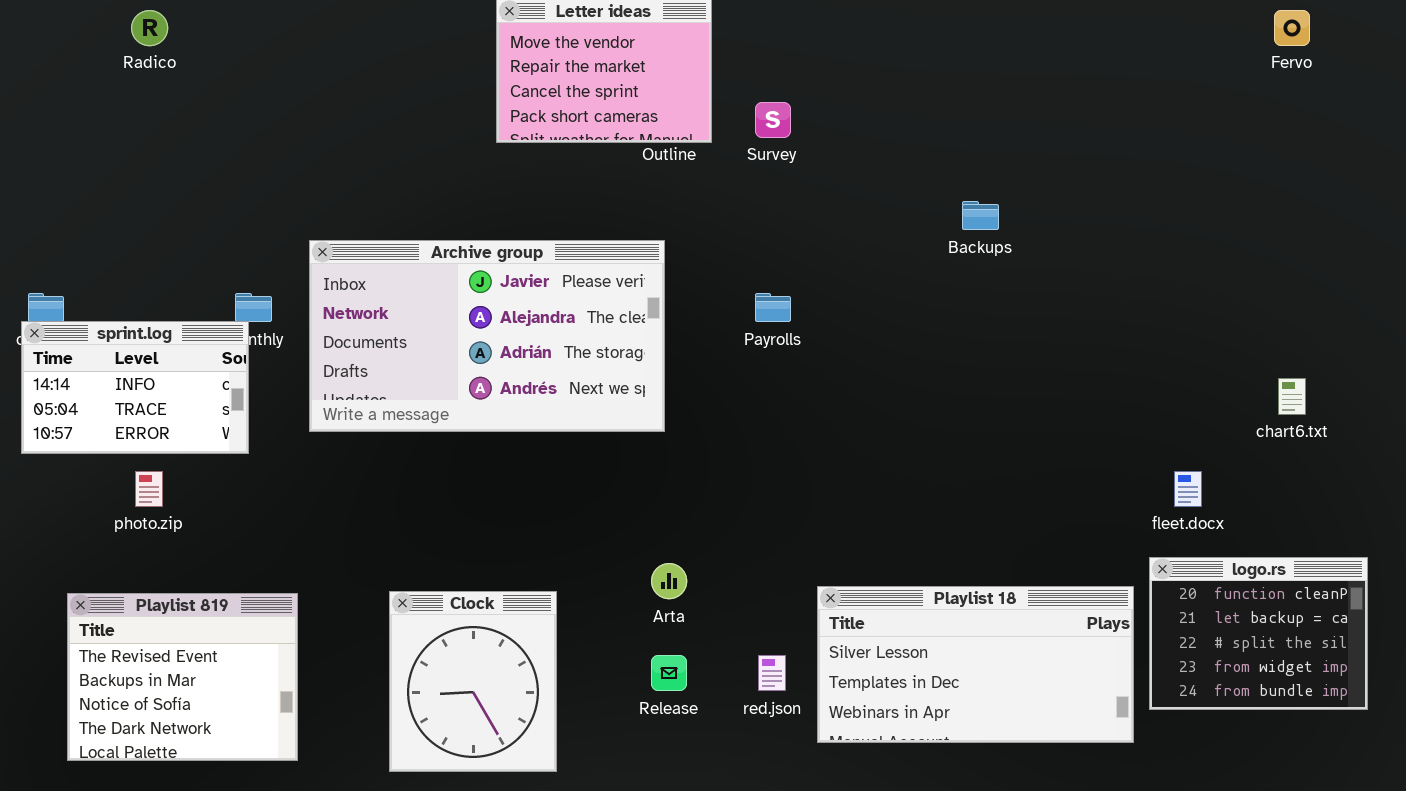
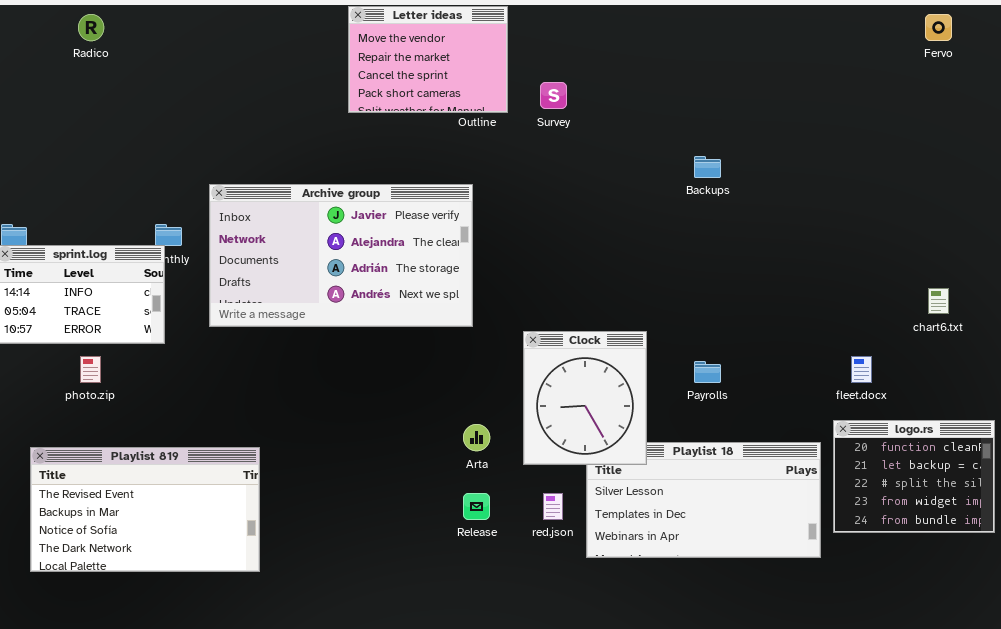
Payrolls: [755,293,791,322] -> [694,361,721,383], moved
Clock: [389,591,557,772] -> [523,331,647,465], moved
Playlist 819: [67,593,298,761] -> [30,447,260,572], resized

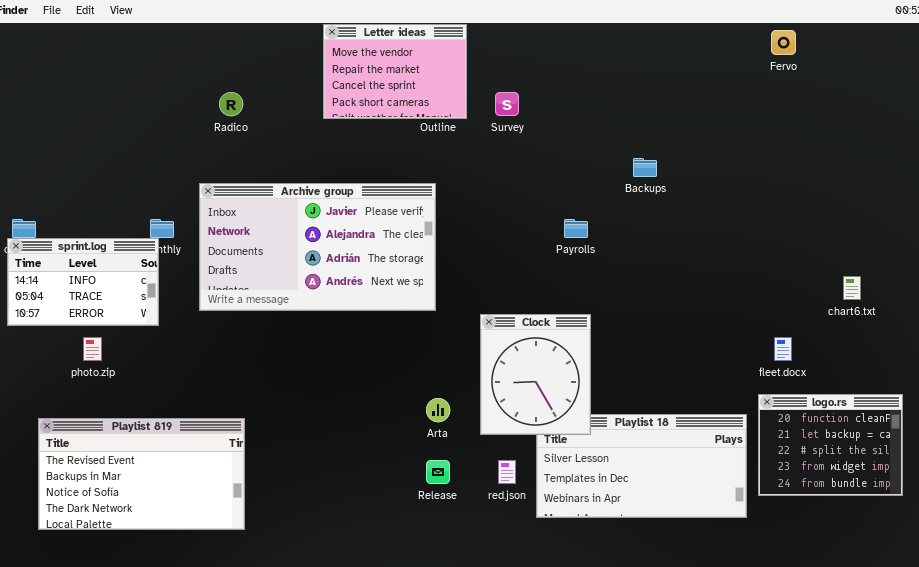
Radico: [78,14,104,41] -> [219,92,243,116], moved
Fervo: [925,14,952,41] -> [771,30,796,55], moved
Payrolls: [694,361,721,383] -> [564,219,588,238], moved

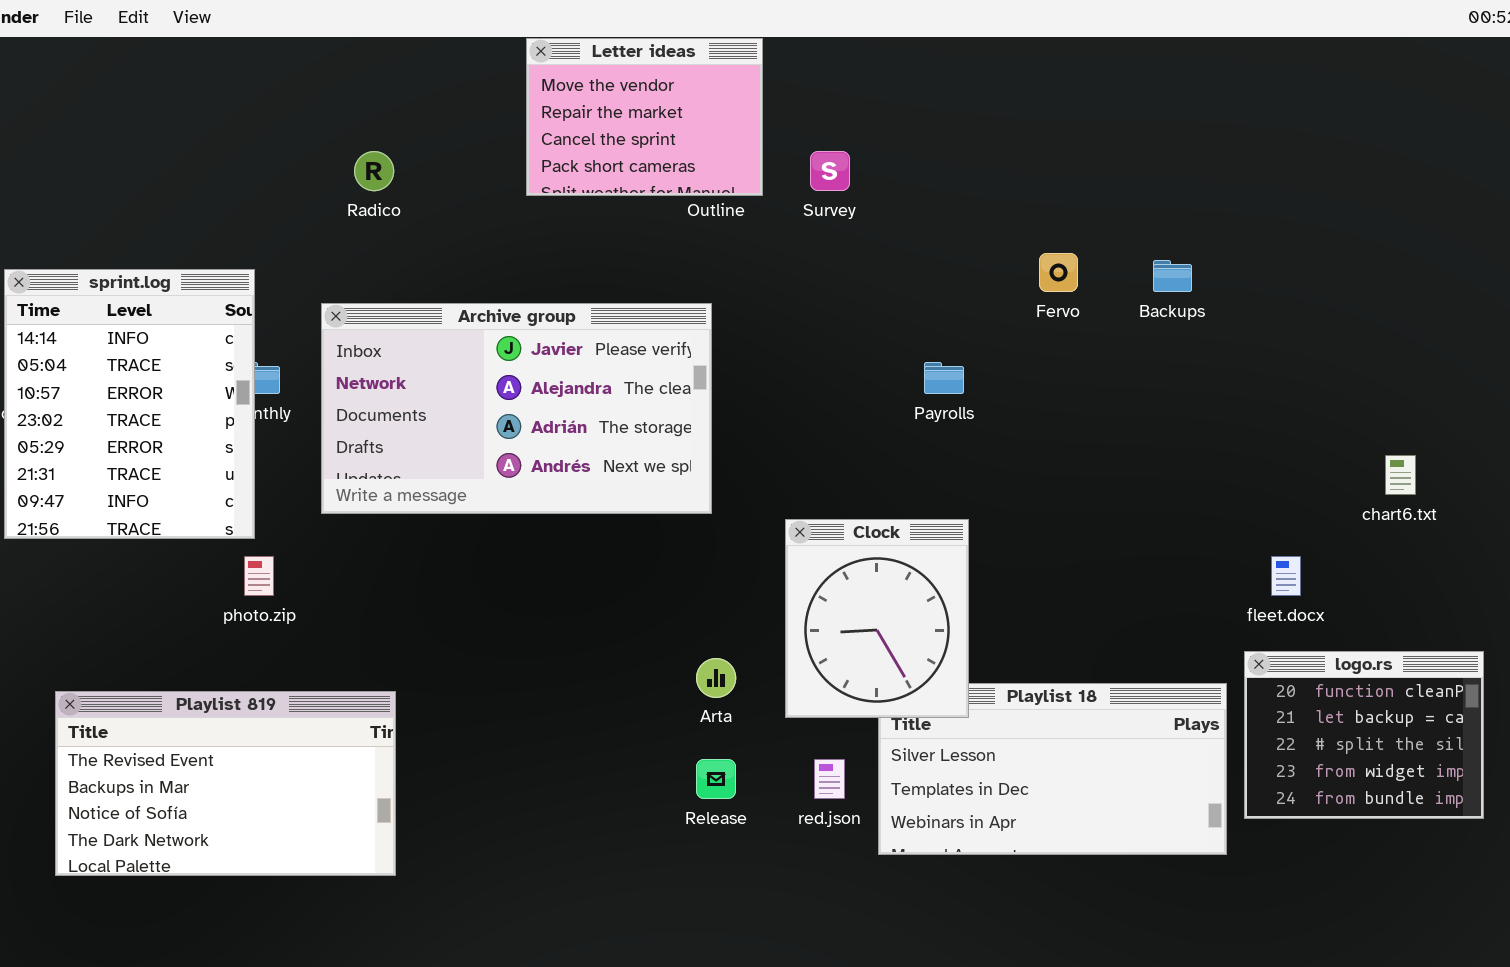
Fervo: [771,30,796,55] -> [1039,253,1078,292], moved
Backups: [633,158,657,177] -> [1153,260,1192,292], moved
sprint.log: [7,238,159,326] -> [4,269,255,539], resized
photo.zip: [83,337,102,361] -> [244,556,274,596], moved

